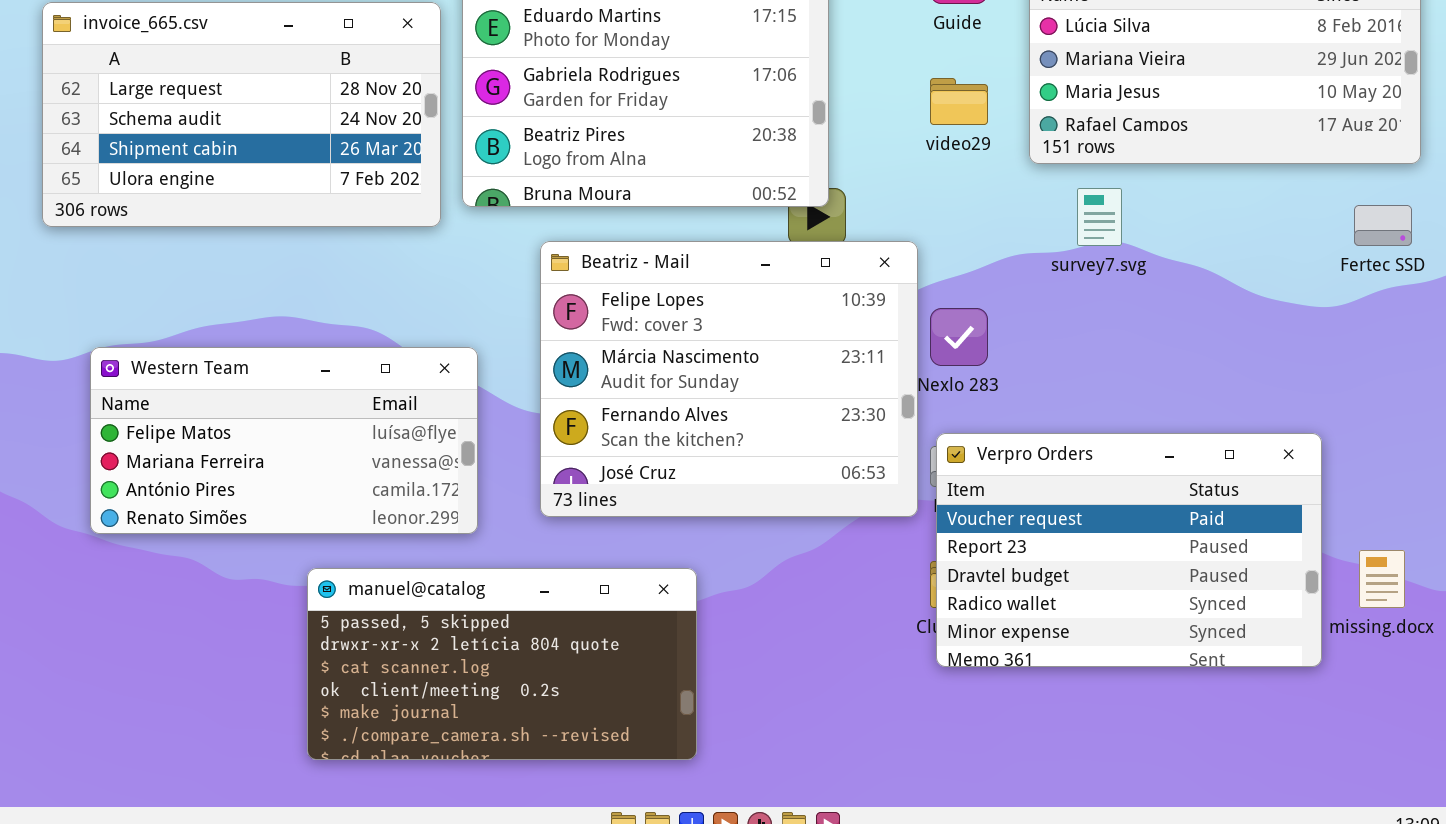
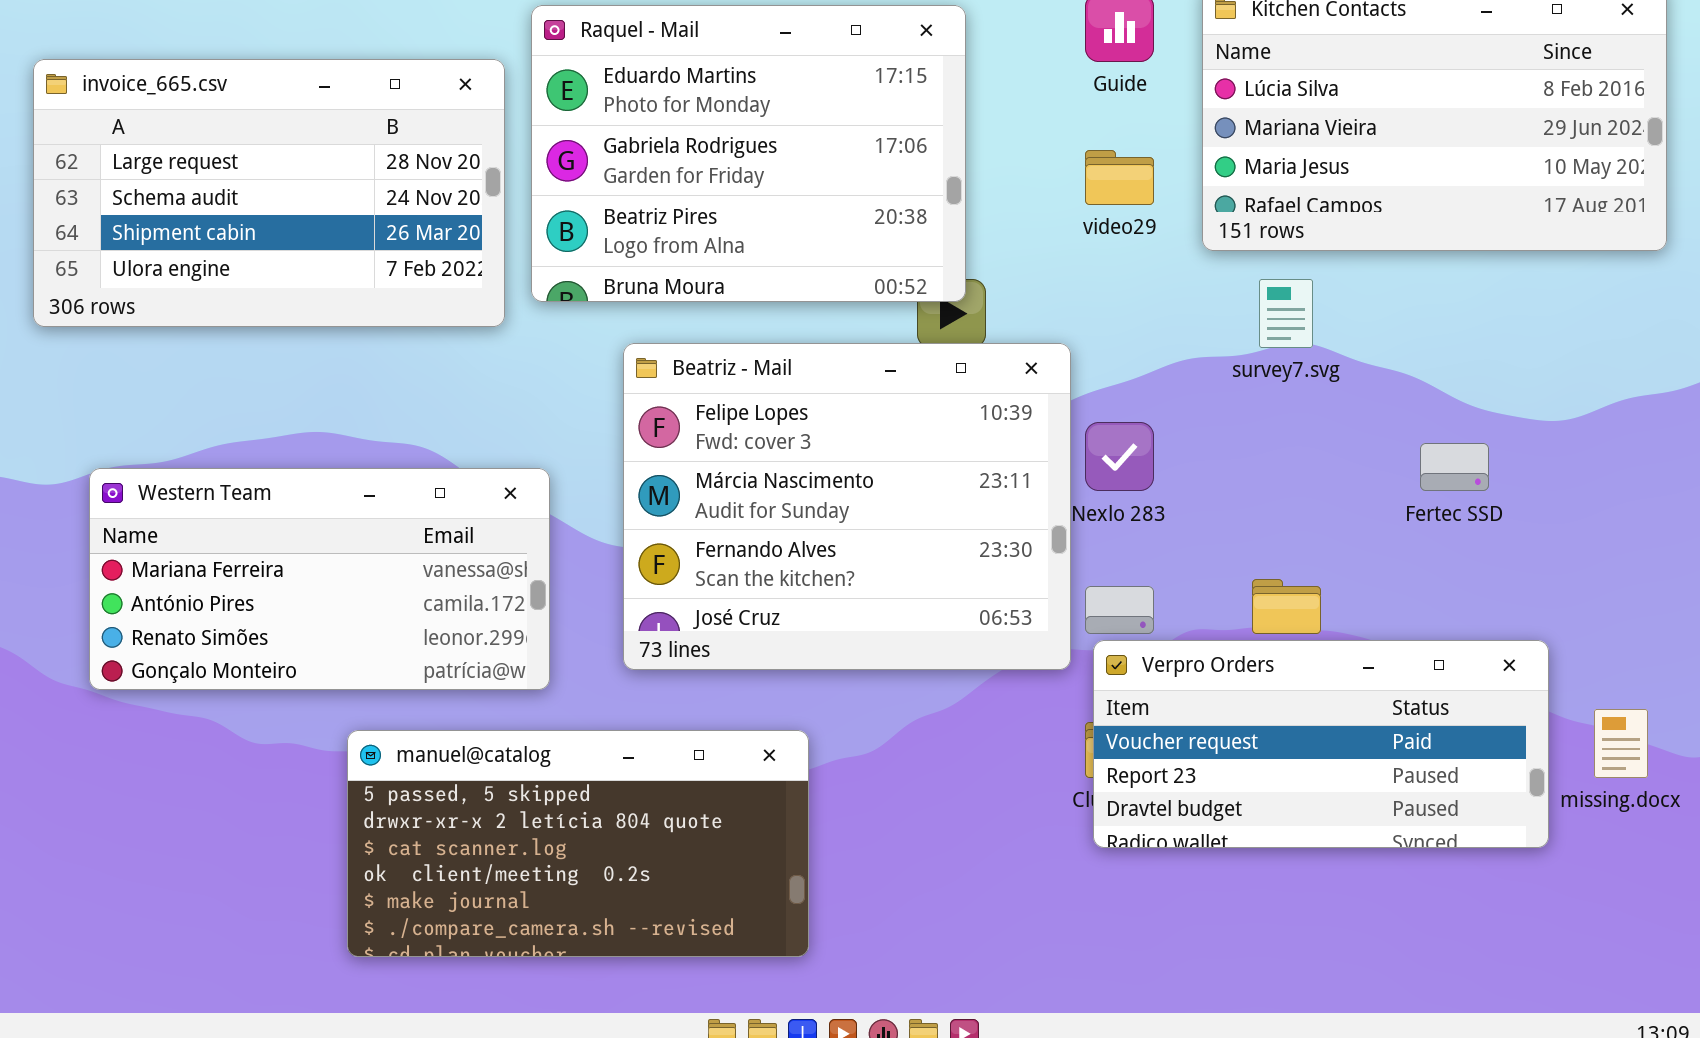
Fertec SSD: [1354,205,1412,246] -> [1420,443,1489,491], moved
Western Team: [90,347,478,534] -> [89,468,550,690], scrolled down 1 row
Verpro Orders: [936,433,1322,667] -> [1093,640,1549,848], resized

